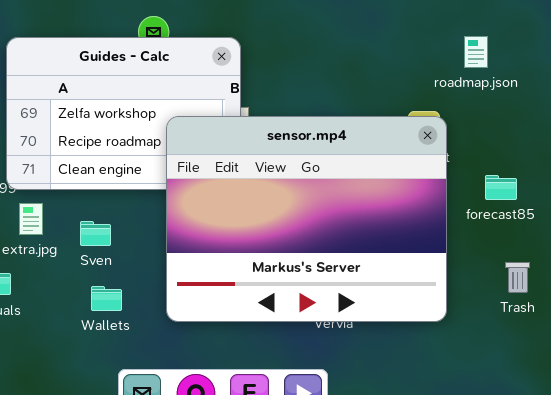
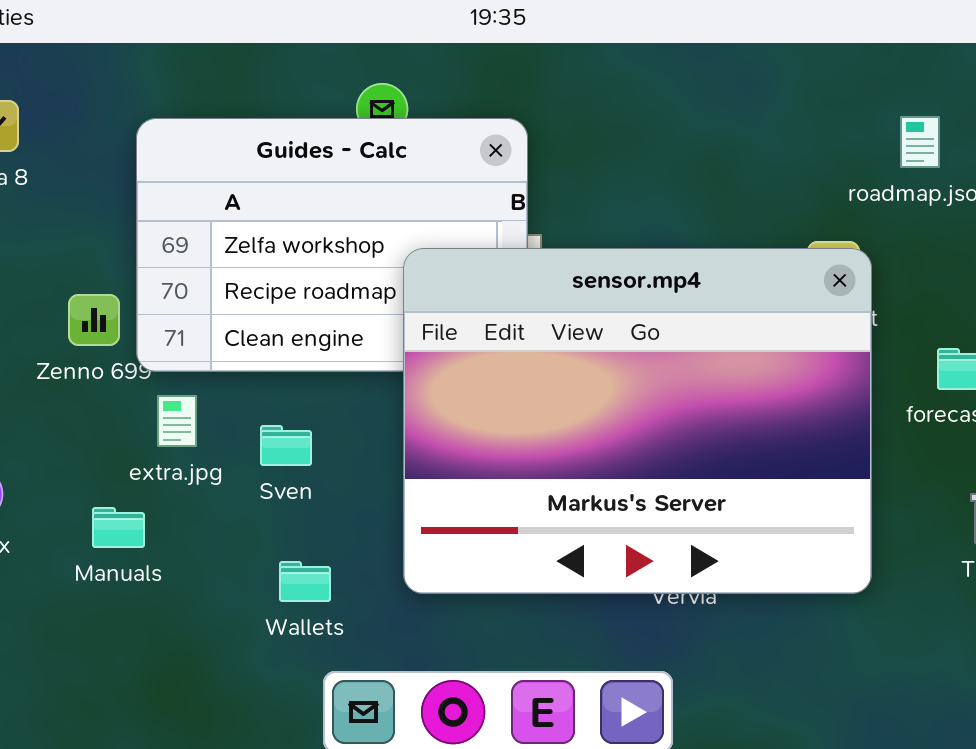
Wallets: [91,286,122,311] -> [279,561,331,602], moved

